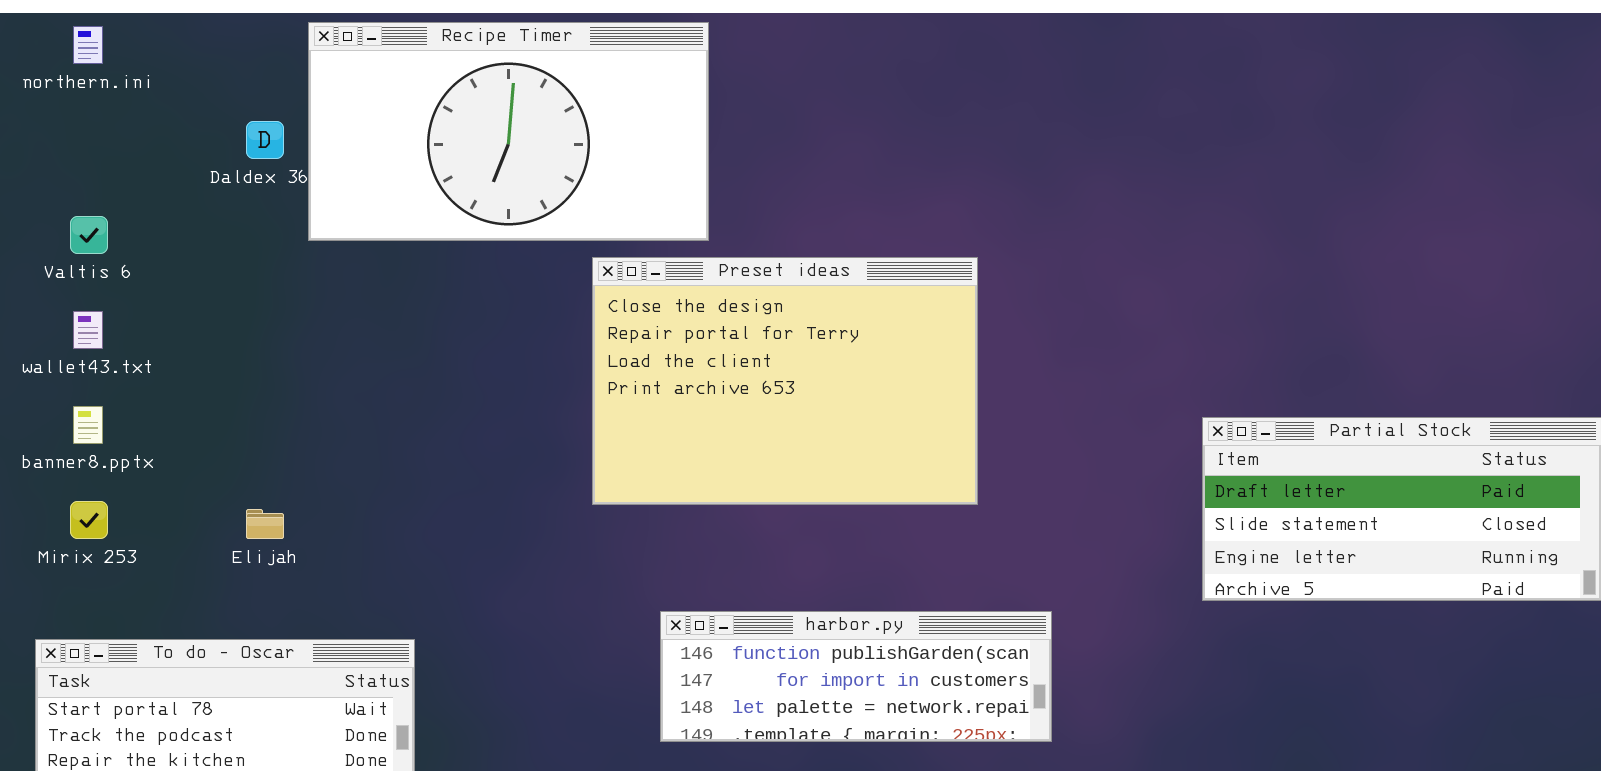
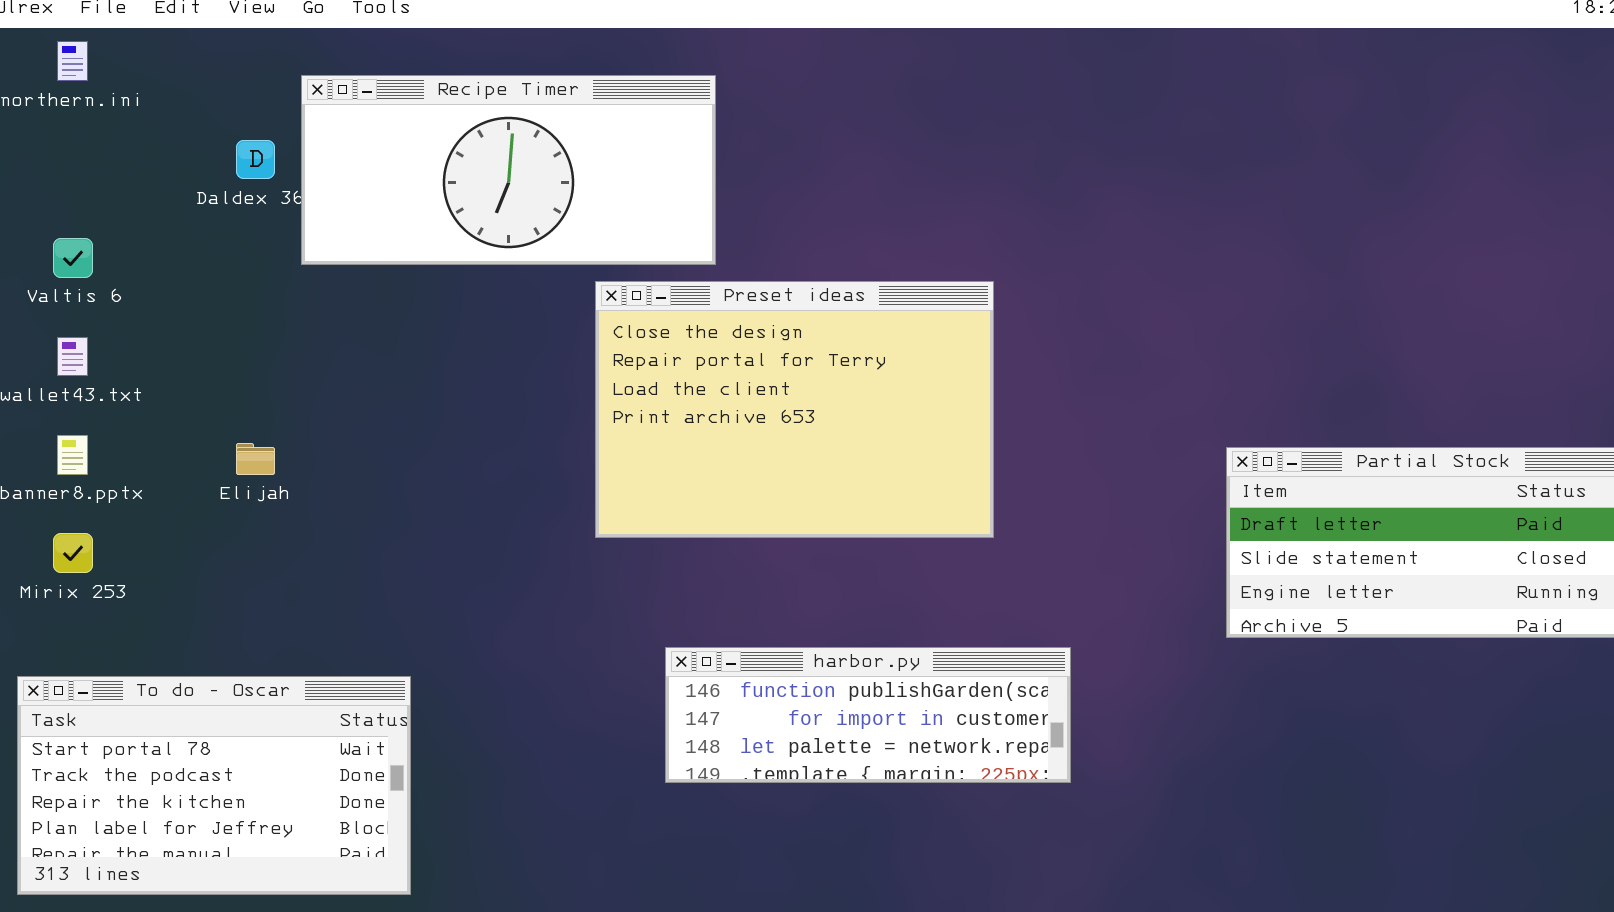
Recipe Timer: [308,22,709,241] -> [301,75,716,265], resized
Elijah: [246,509,284,539] -> [236,443,275,475], moved

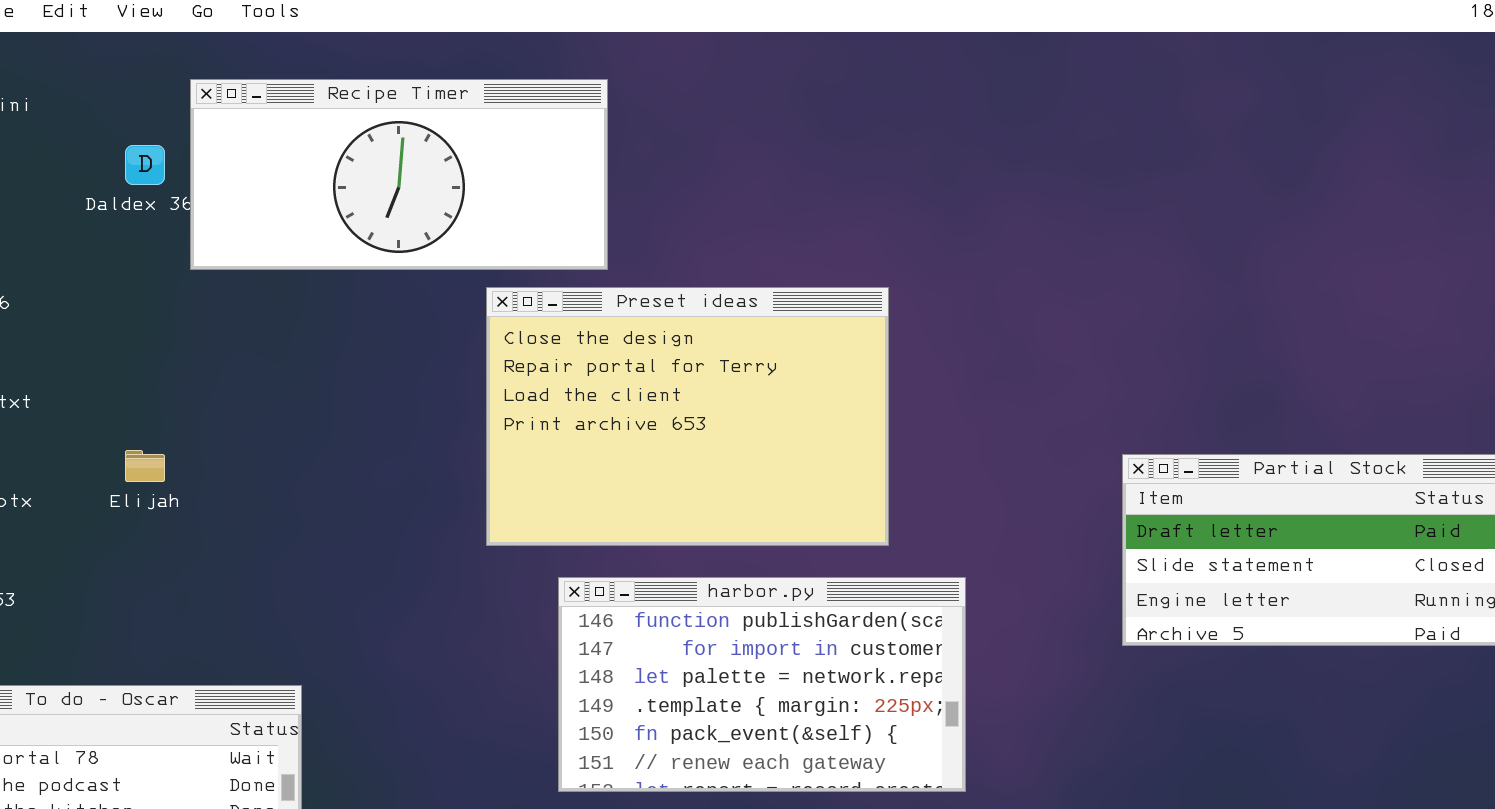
harbor.py: [665,647,1071,783] -> [558,577,966,792], resized

